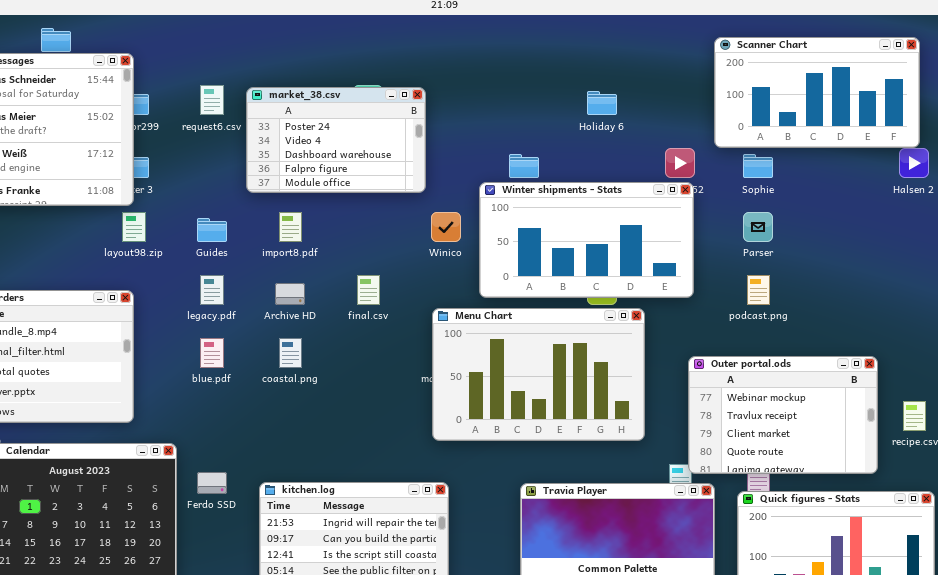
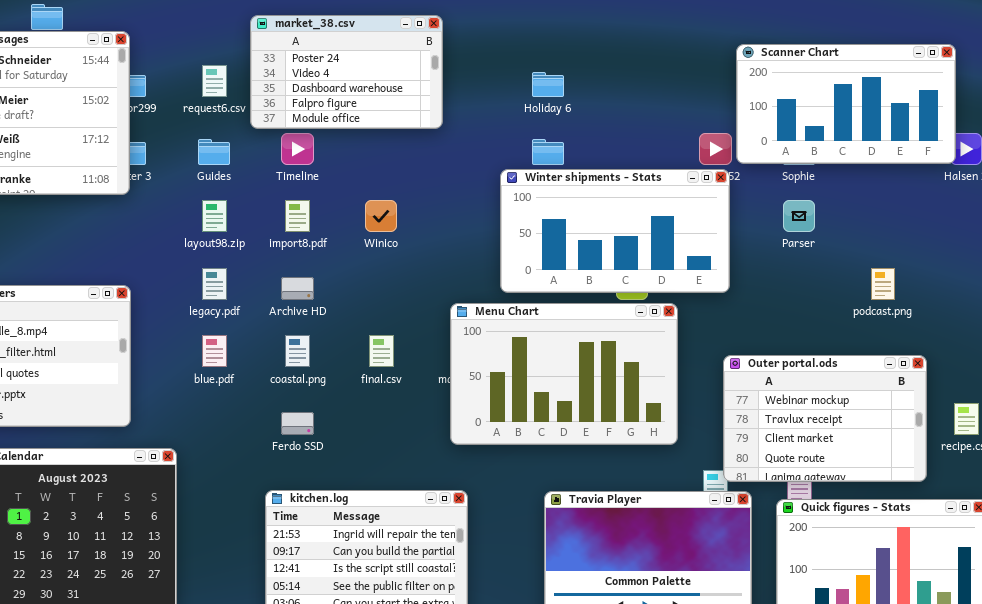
Scanner Chart: [714,37,920,148] -> [736,44,956,164], moved
market_38.csv: [246,87,426,193] -> [250,15,443,129], moved
Holiday 6: [587,91,617,115] -> [532,72,564,97], moved
layout98.zip: [122,212,146,242] -> [202,200,227,232], moved
Winico: [431,212,461,242] -> [365,200,397,232], moved
Guides: [197,218,227,242] -> [198,139,230,165], moved
final.csv: [357,275,380,305] -> [369,335,394,367], moved
podcast.png: [747,275,770,305] -> [871,268,895,300], moved
Ferdo SSD: [197,472,227,494] -> [281,412,314,435], moved

